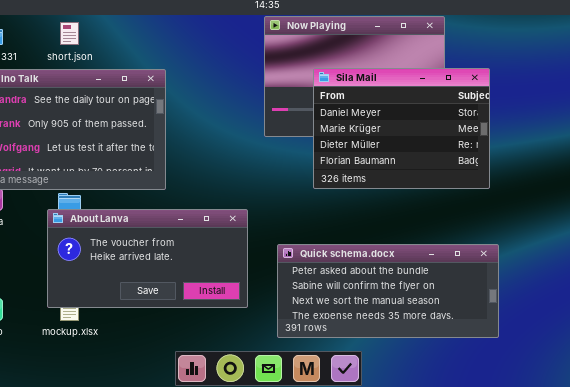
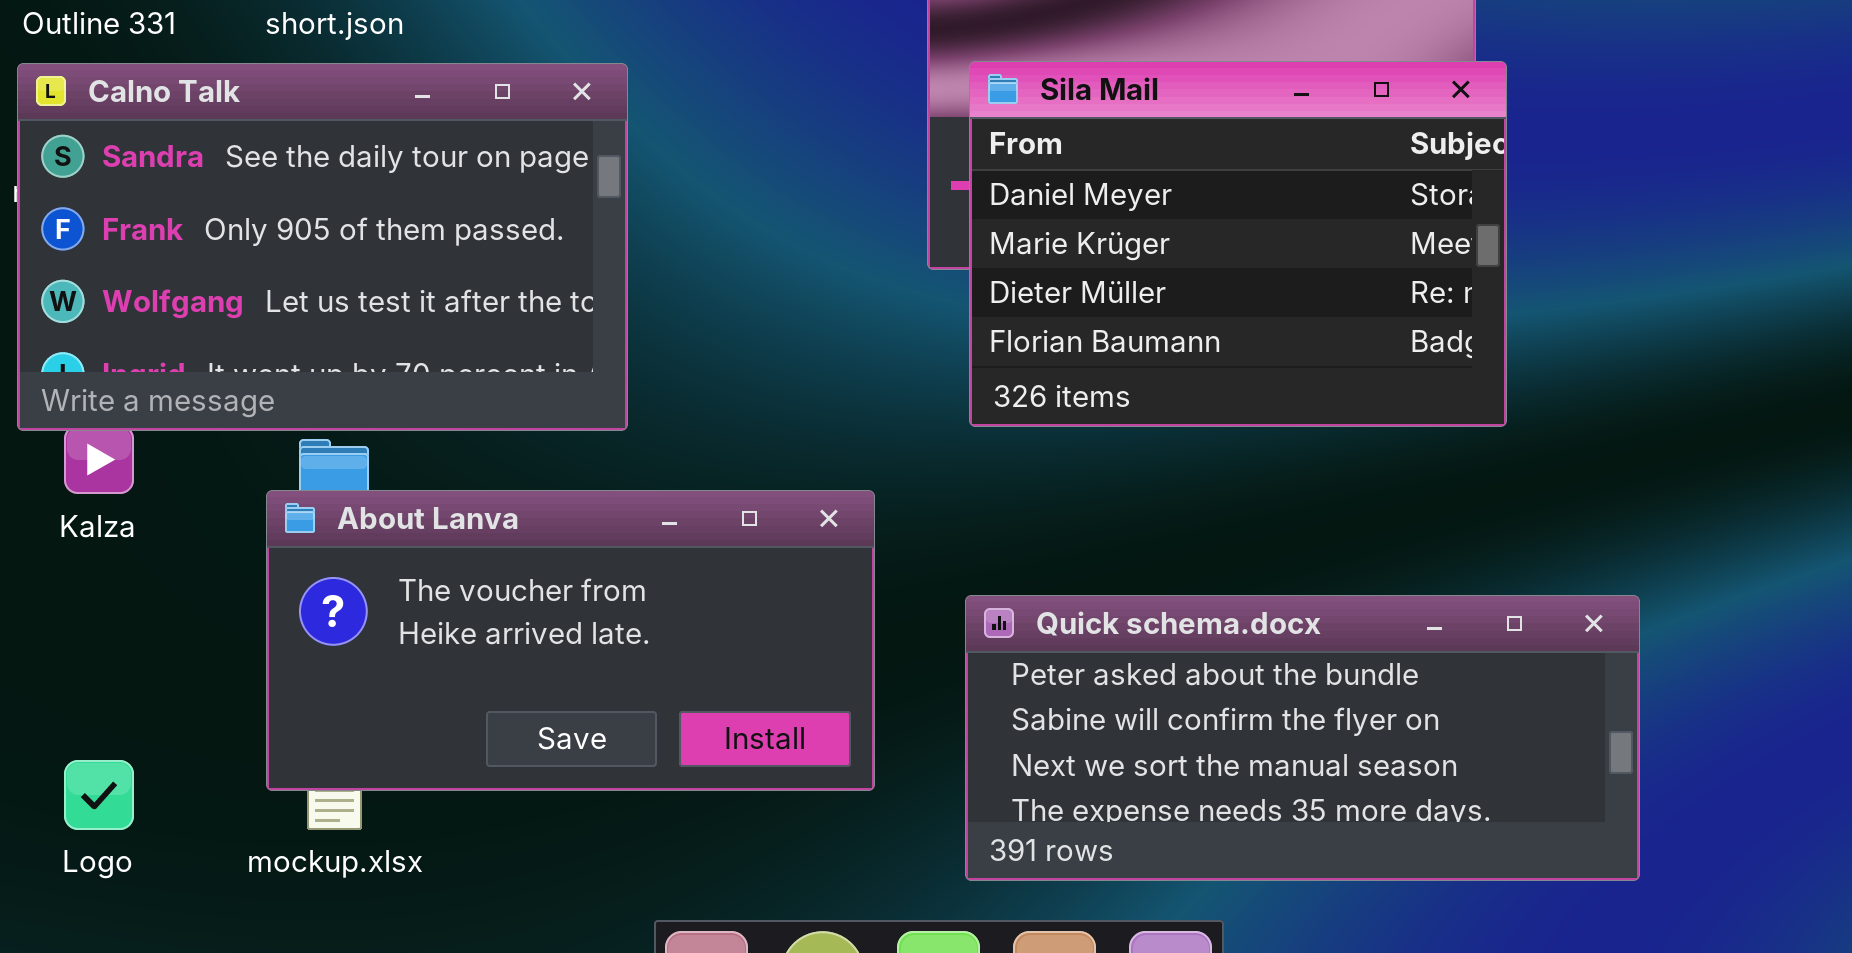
Sila Mail: [313,68,490,189] -> [969,61,1507,427], moved

